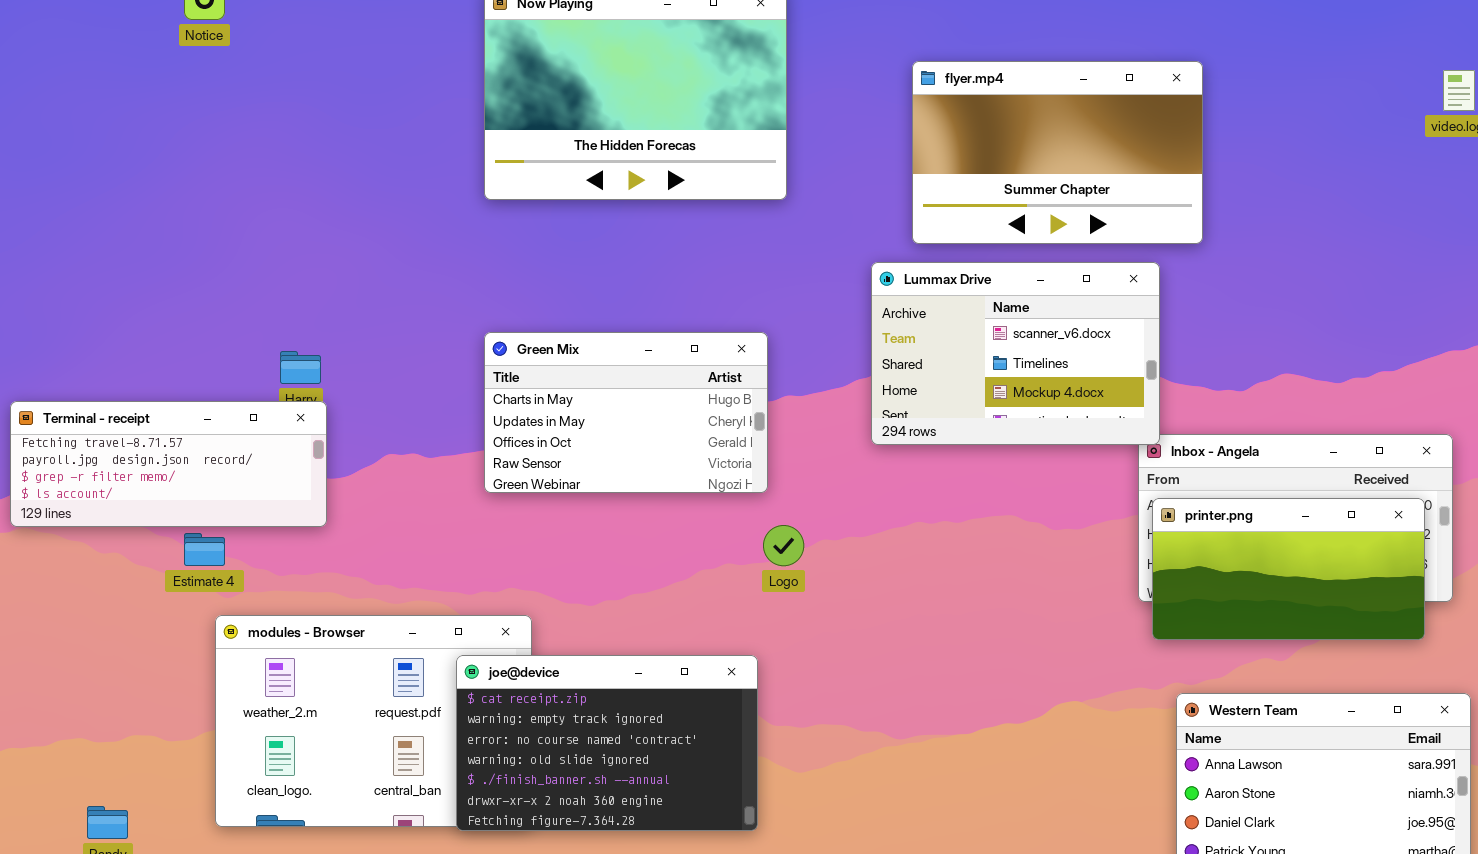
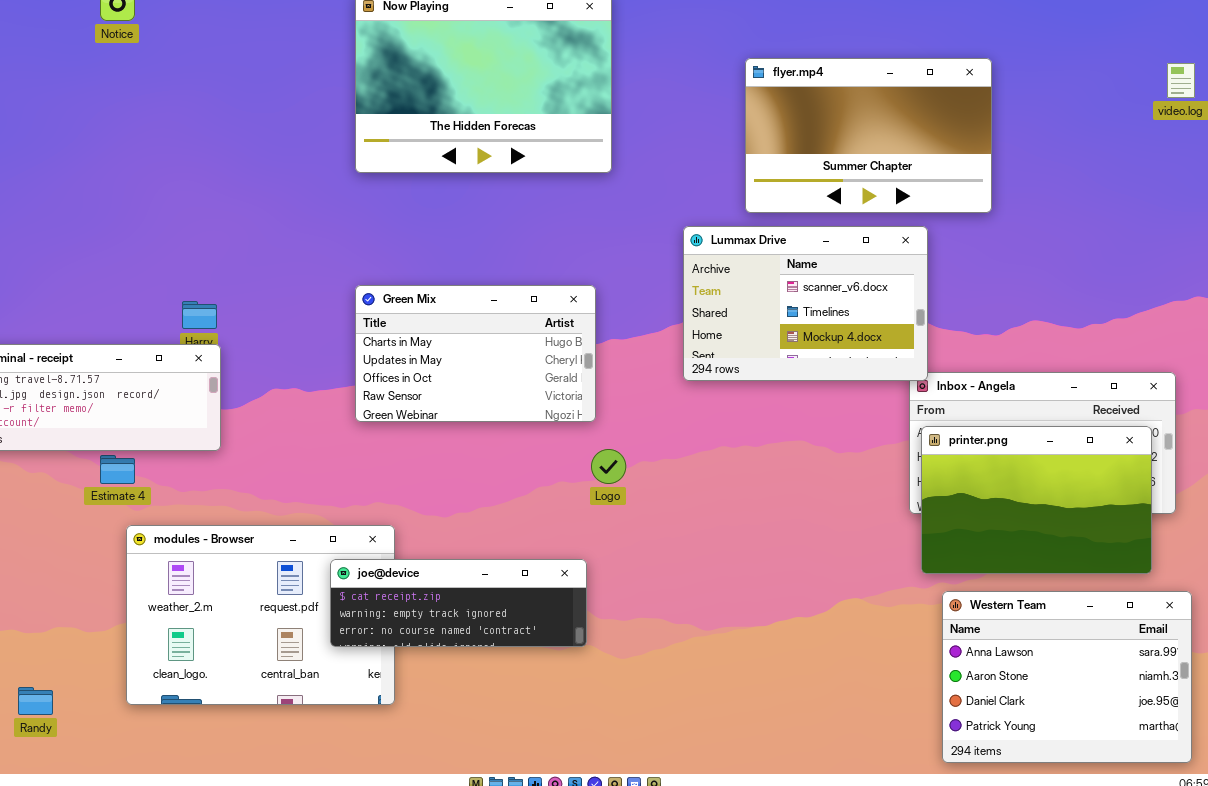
flyer.mp4: [912,61,1203,244] -> [745,58,992,213], moved
printer.png: [1152,498,1425,640] -> [921,426,1152,574], resized
joe@device: [456,655,758,831] -> [330,559,587,647], resized

